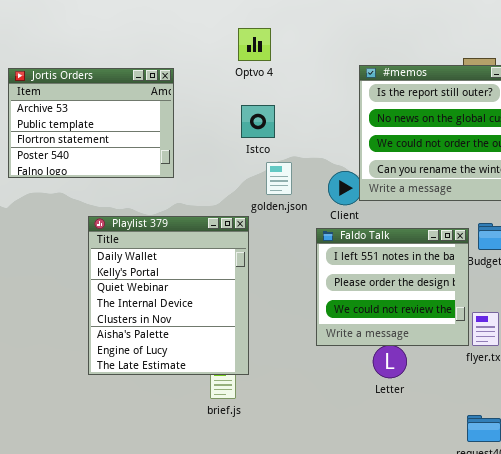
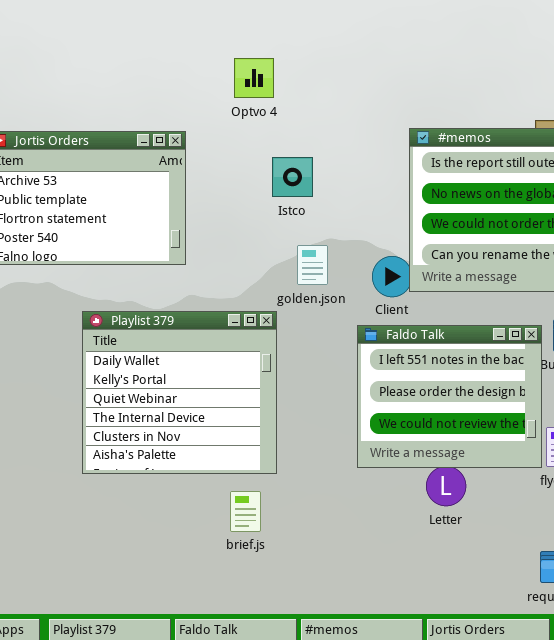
Optvo 4: [238,28,271,61] -> [234,58,274,98], moved
Istco: [241,105,275,138] -> [272,157,313,197], moved
Playlist 379: [88,216,249,375] -> [82,311,277,474], resized

